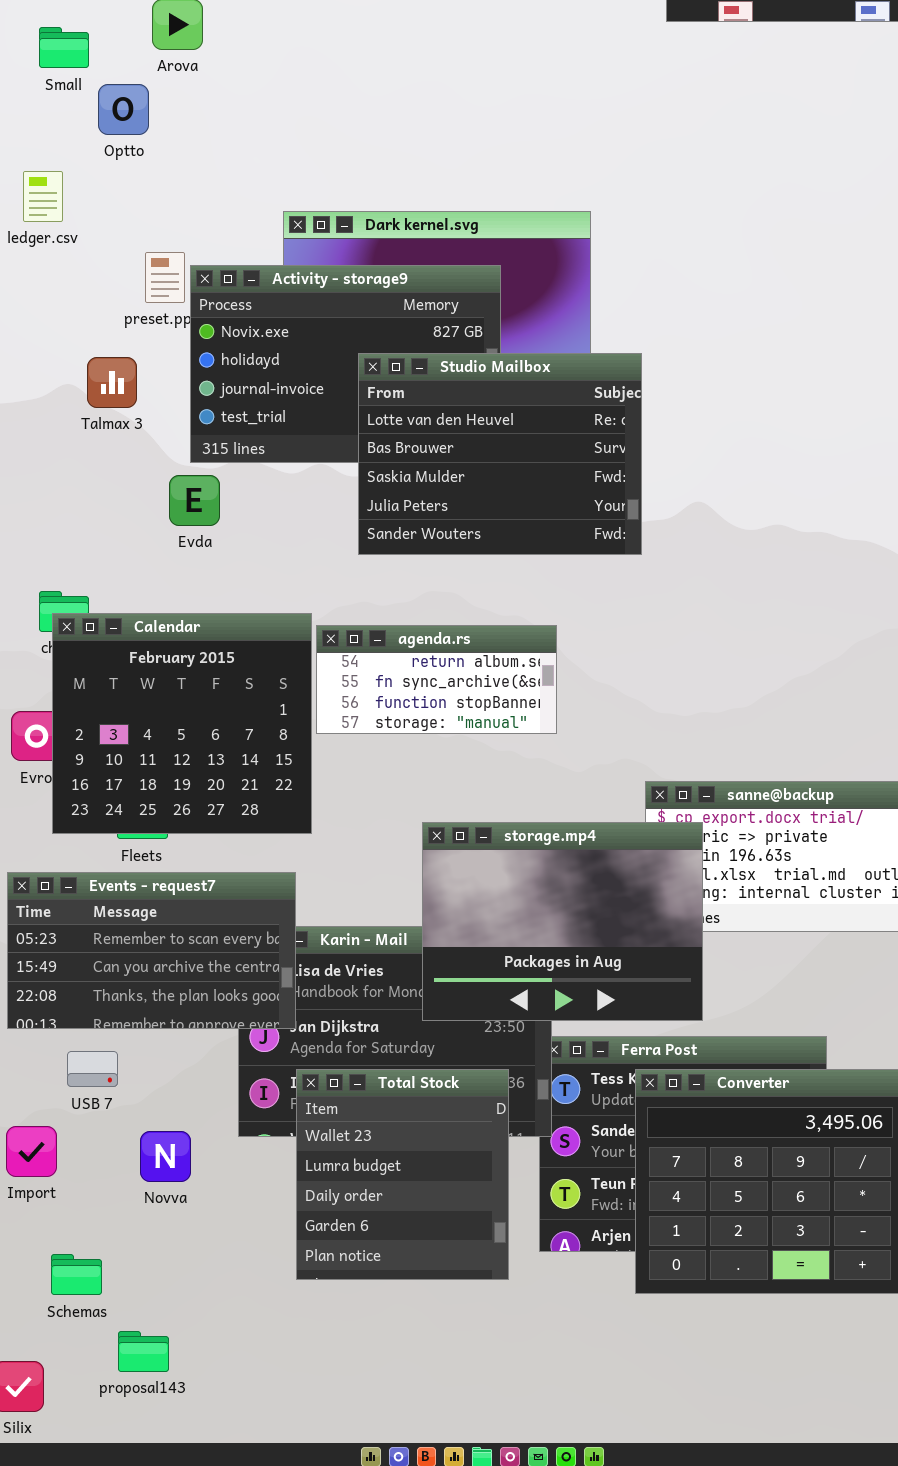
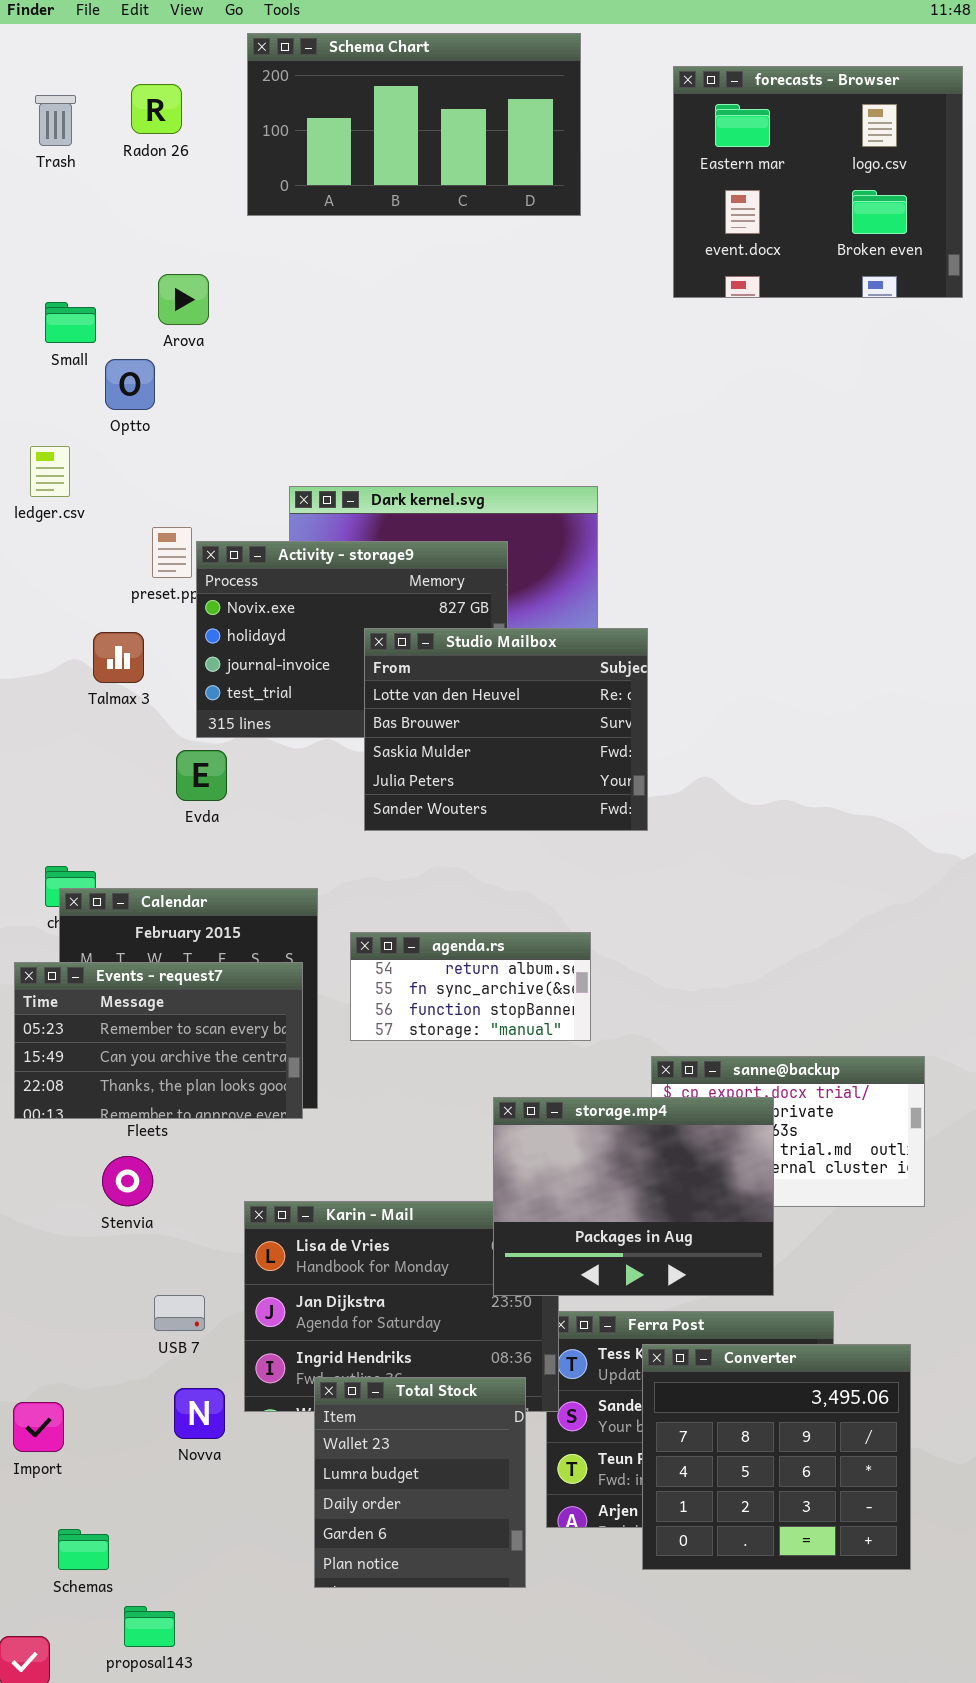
agenda.rs: [316,625,557,734] -> [350,932,591,1041], moved
storage.mp4: [422,822,703,1021] -> [493,1097,774,1296], moved
Events - request7: [7,872,296,1029] -> [14,962,303,1119], moved
USB 7: [67,1051,118,1087] -> [154,1295,205,1331], moved
Total Stock: [296,1069,509,1280] -> [314,1377,526,1588], moved
Novva: [140,1131,191,1182] -> [174,1388,225,1439], moved

